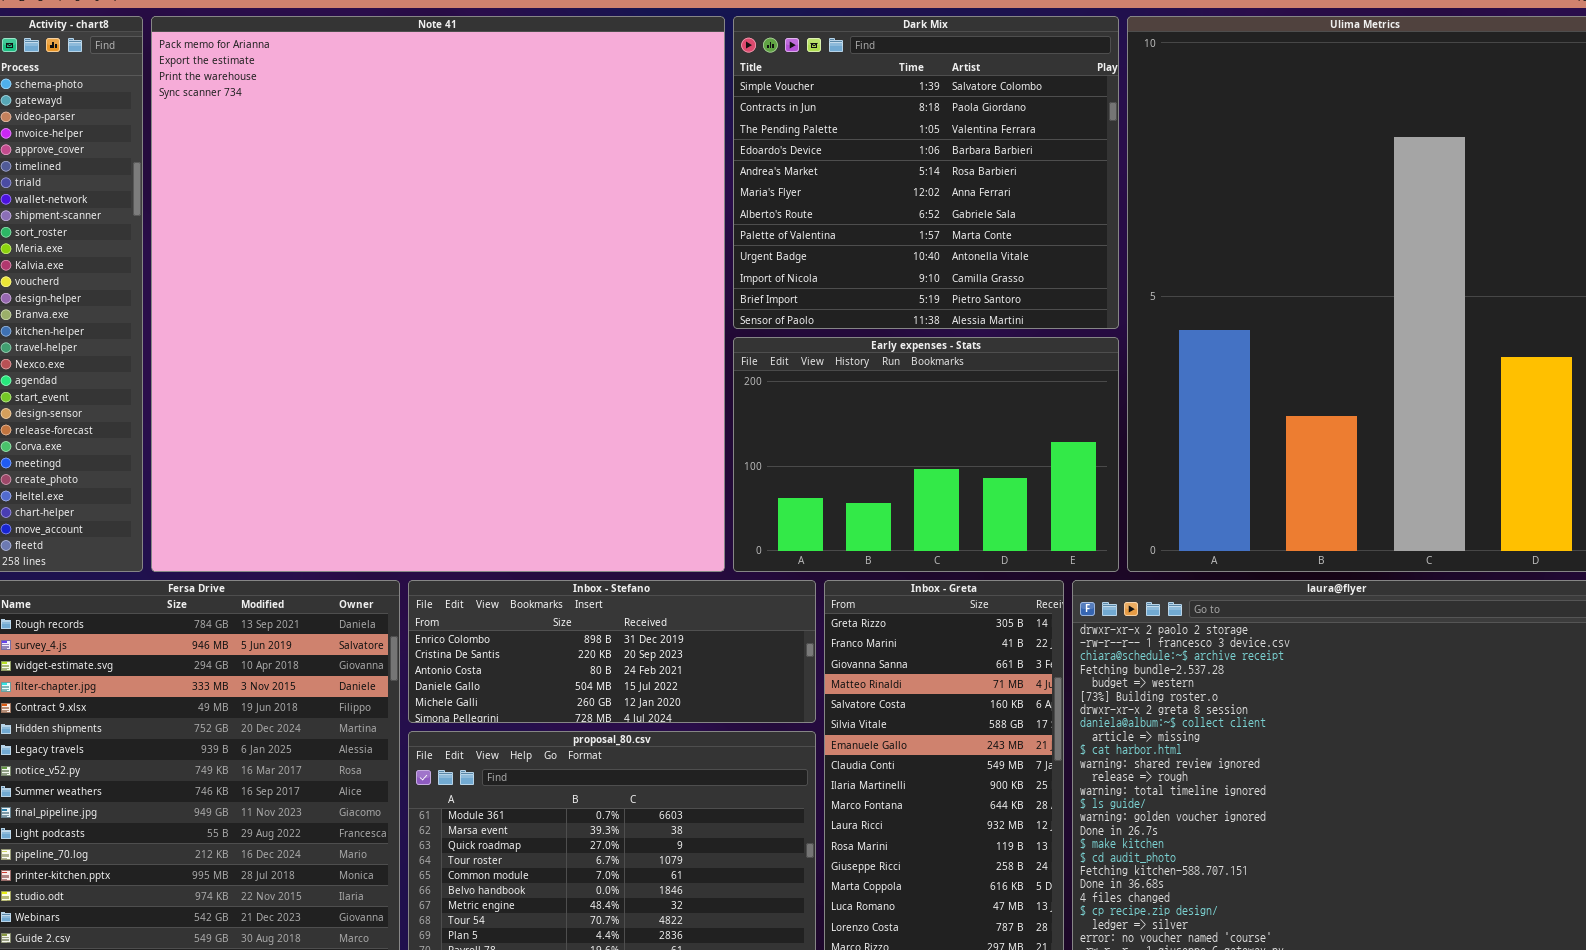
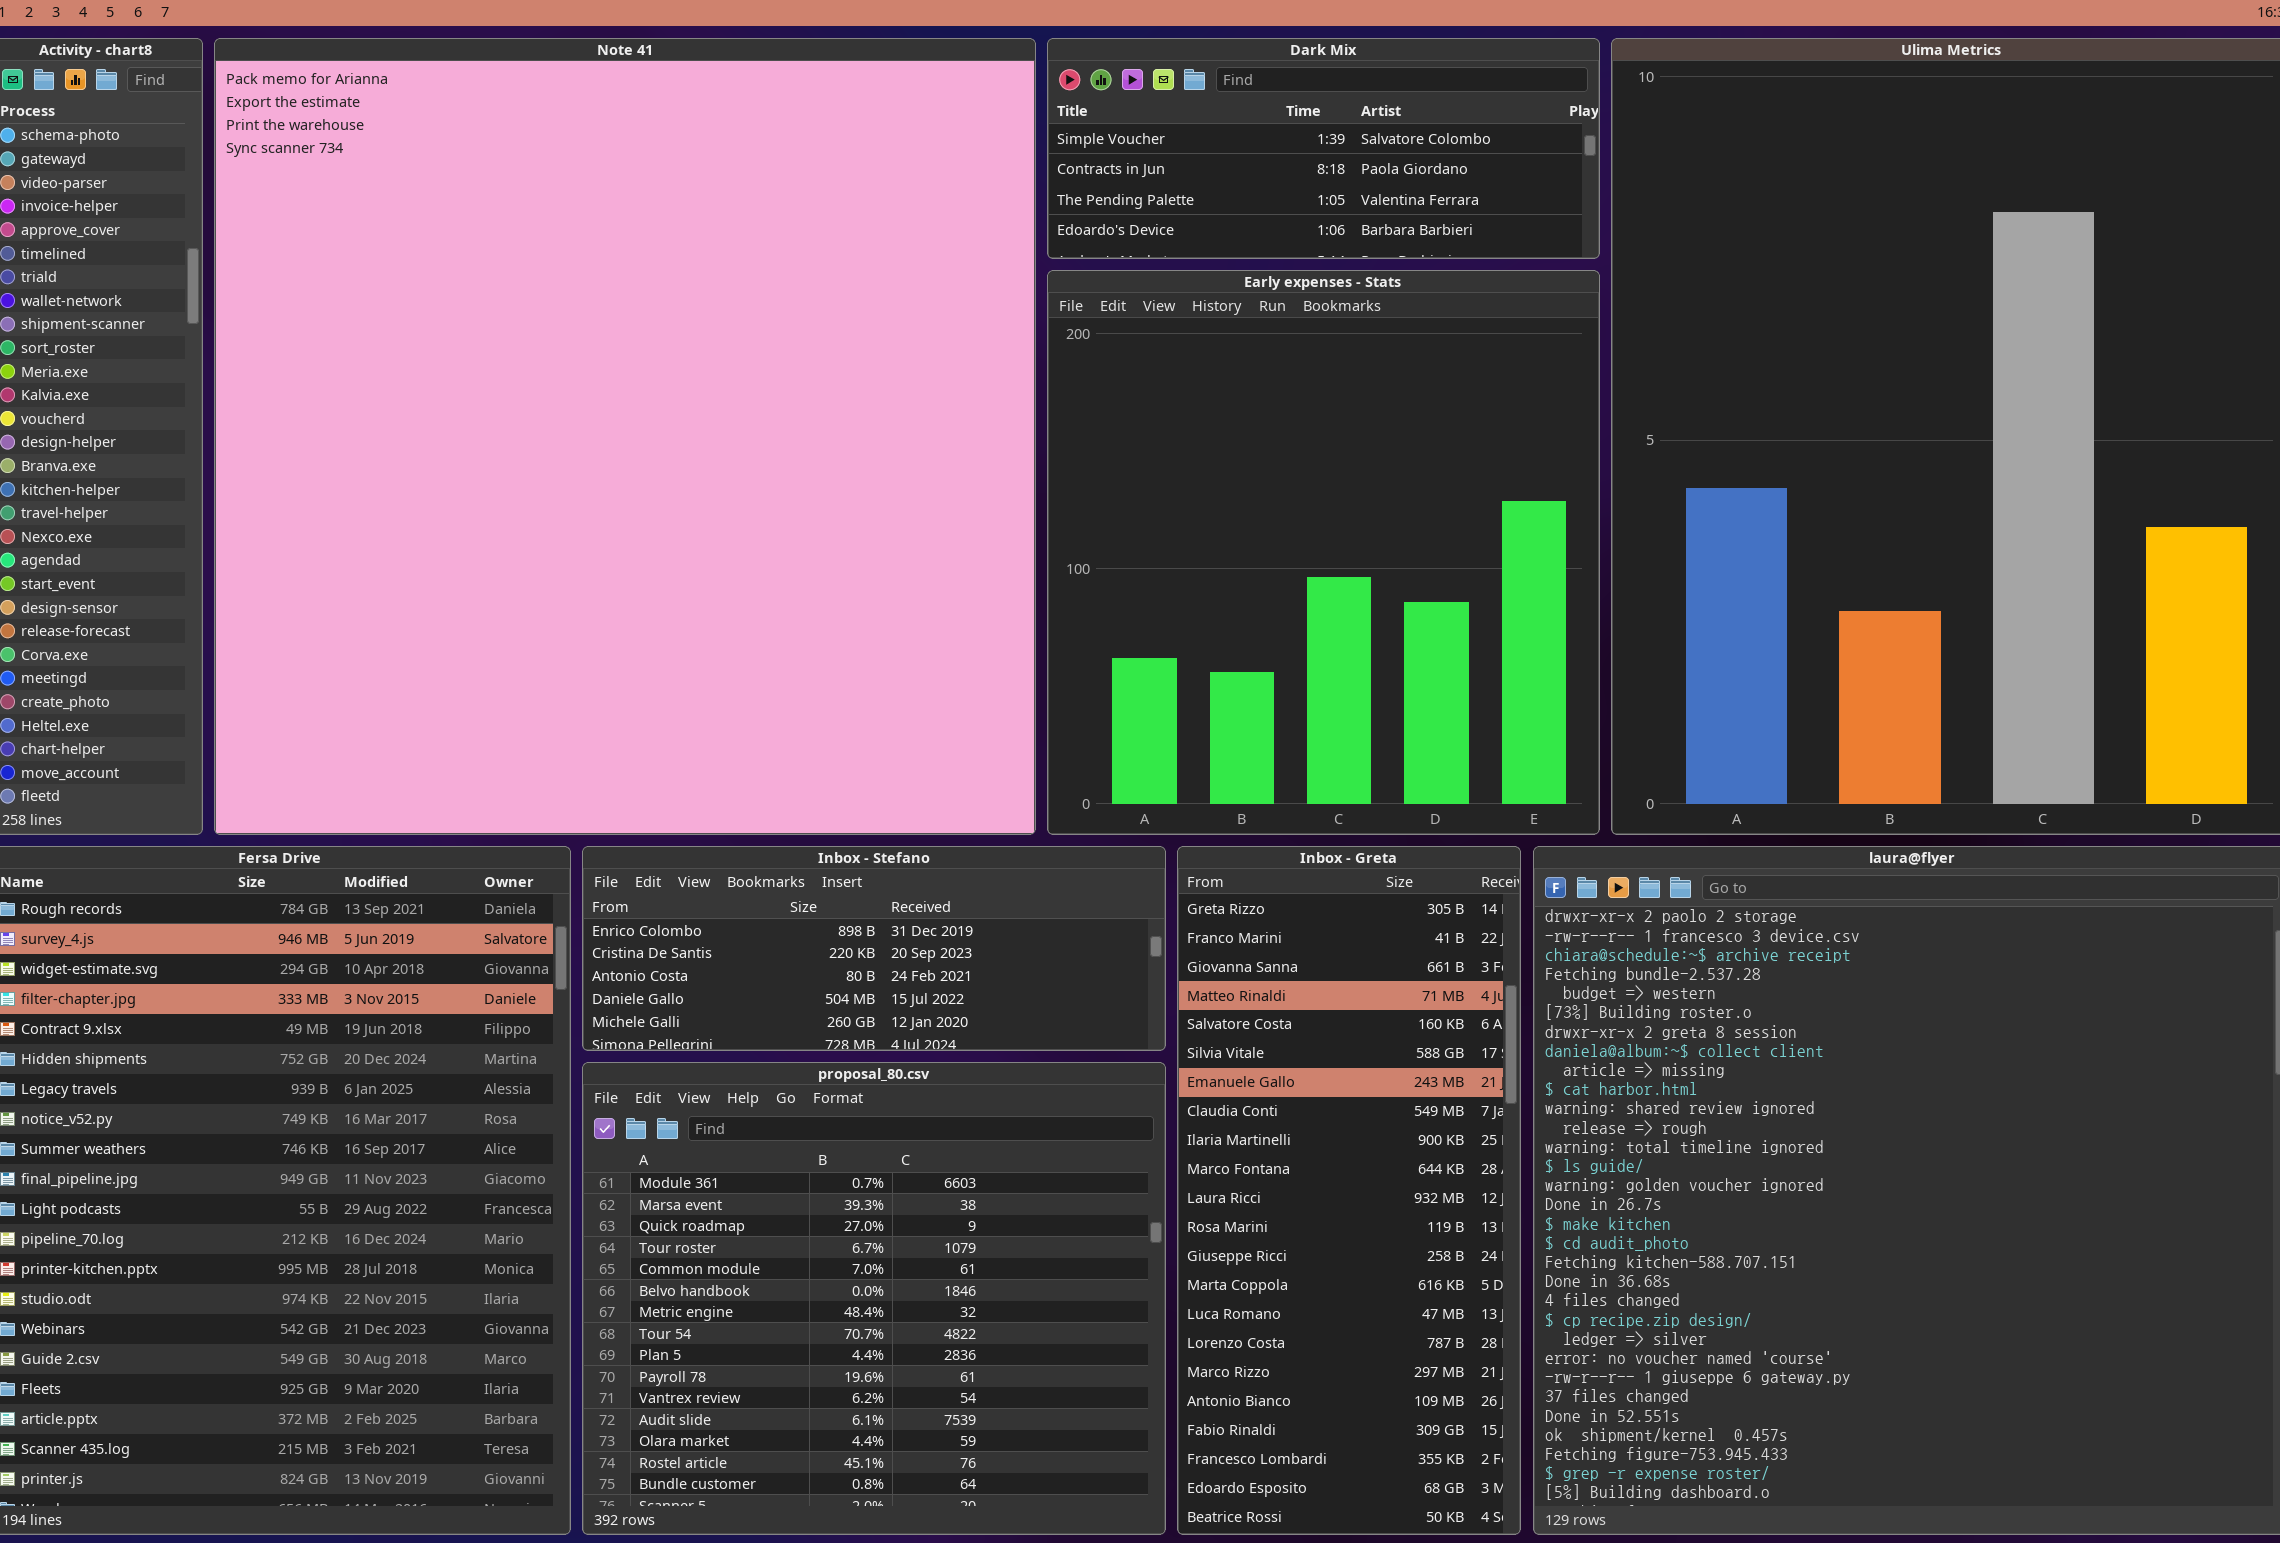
Dark Mix: [733,16,1119,329] -> [1047,38,1600,259], resized
Early expenses - Stats: [733,337,1119,572] -> [1047,270,1600,835], resized

